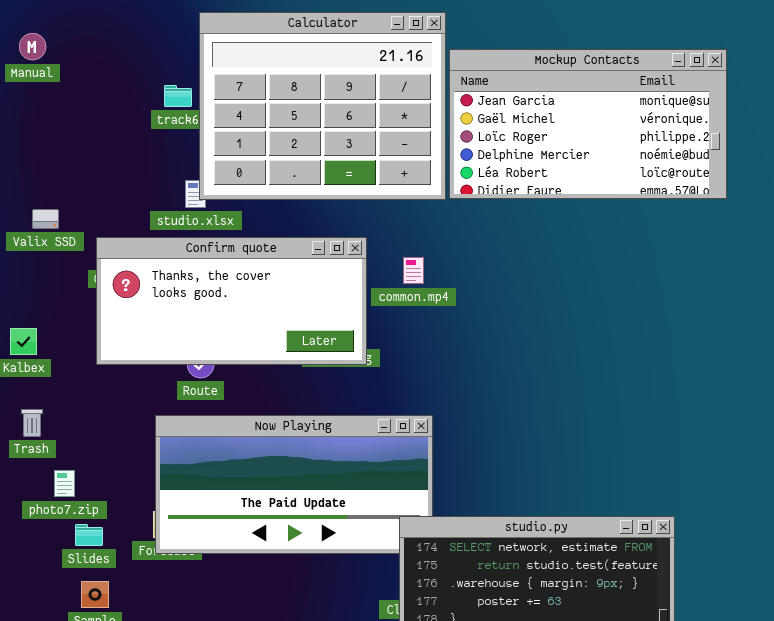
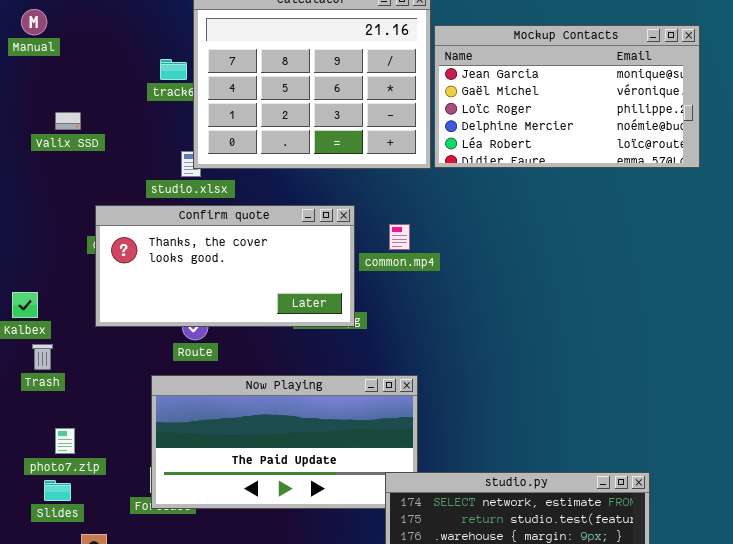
Valix SSD: [32,209,59,229] -> [55,112,81,130], moved
Trash: [21,409,43,437] -> [32,344,53,370], moved
Slides: [75,524,103,546] -> [44,480,71,501], moved

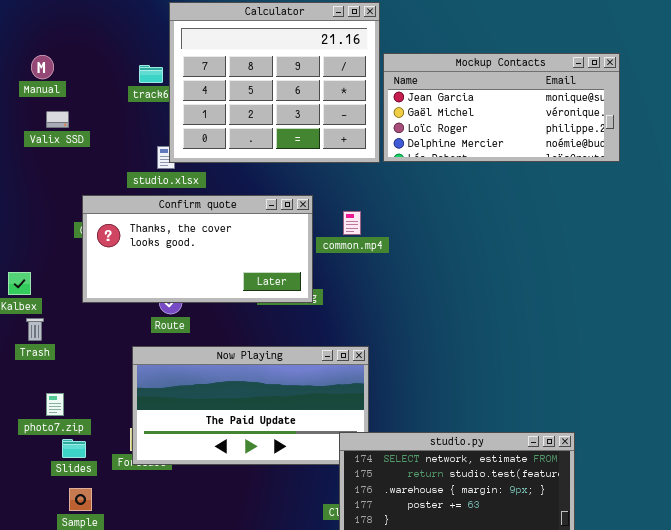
Manual: [21,9,47,35] -> [31,55,54,79], moved
Mockup Contacts: [434,25,700,168] -> [383,53,620,162], resized
Slides: [44,480,71,501] -> [62,439,86,458], moved

